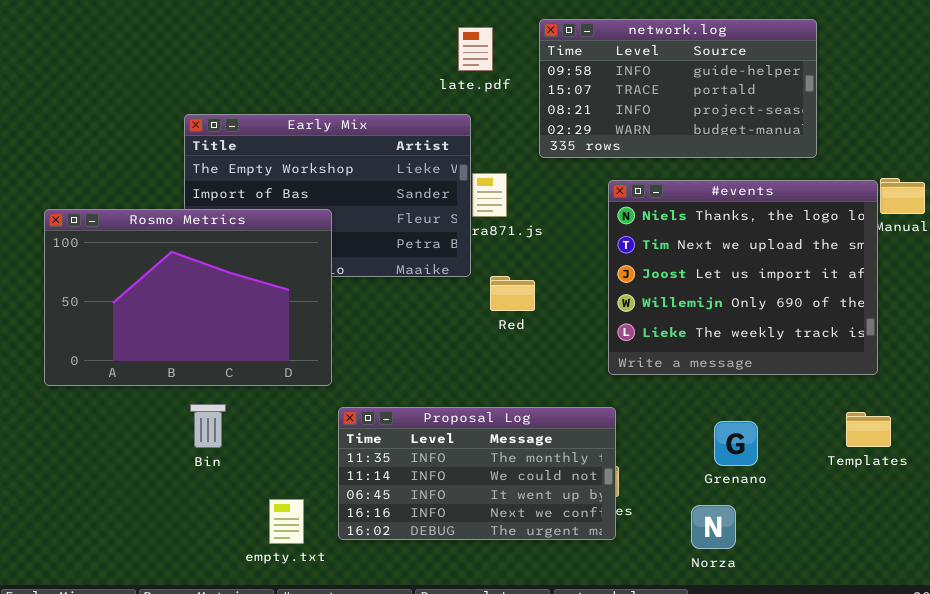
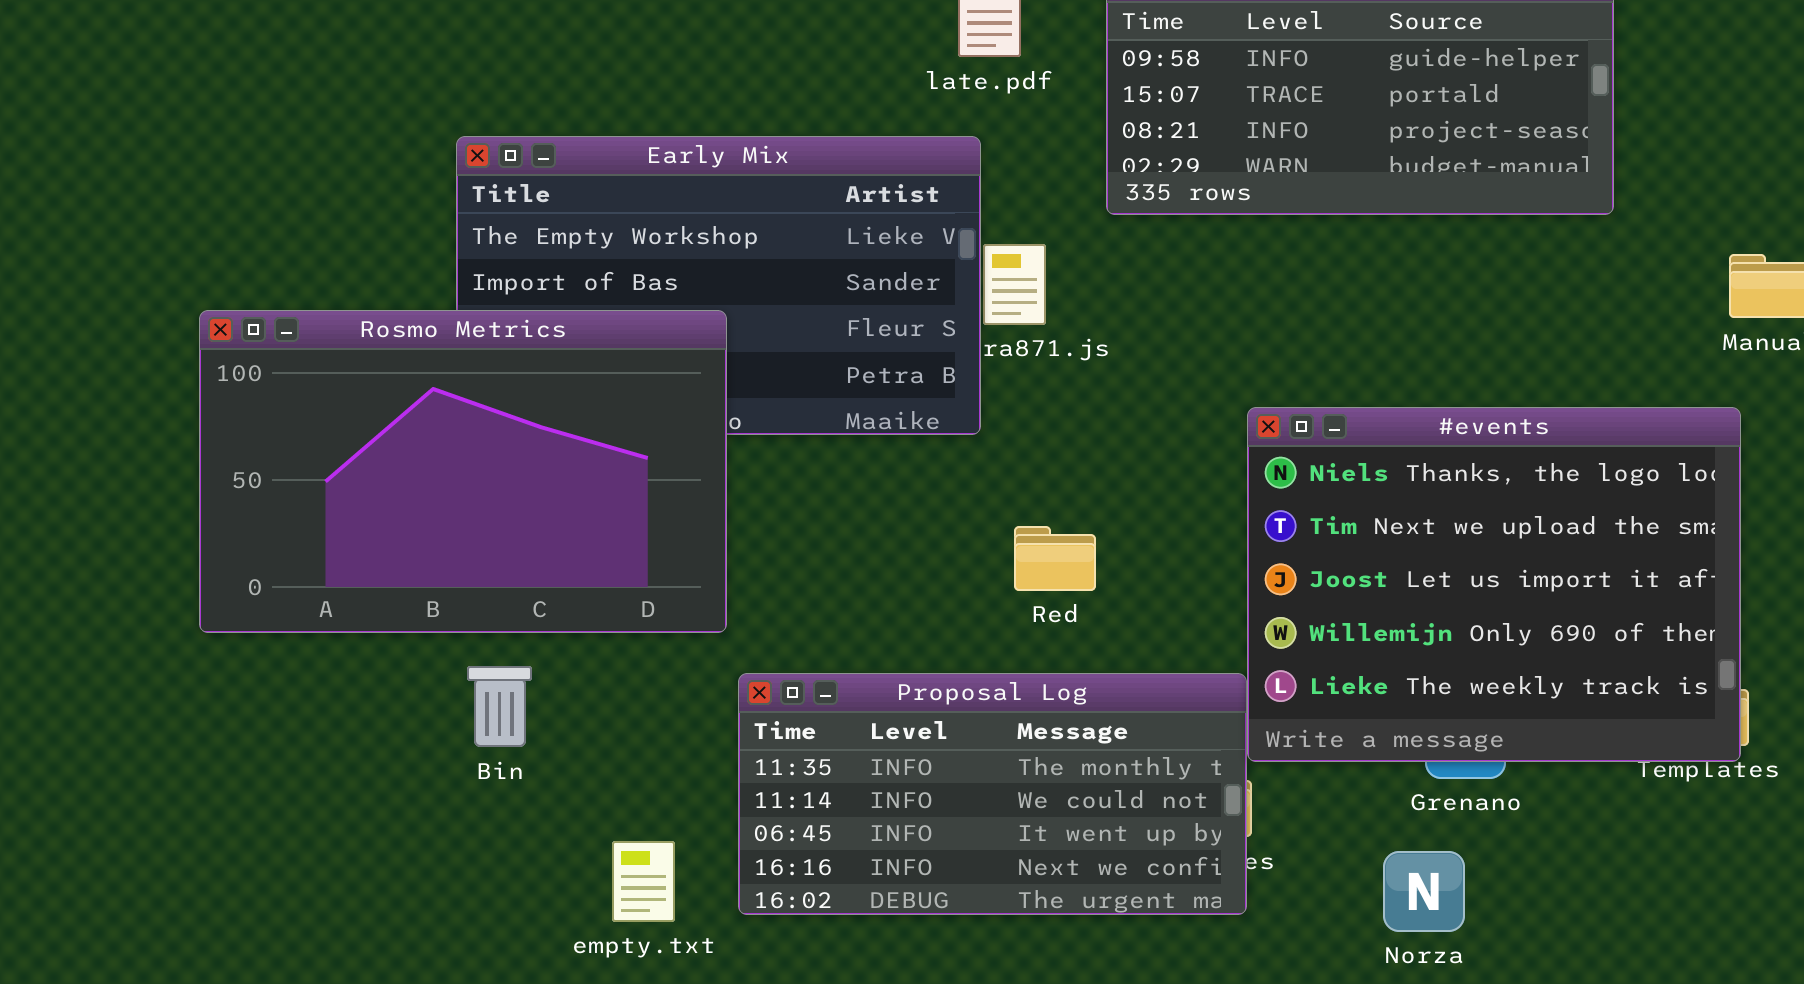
#events: [608,180,878,375] -> [1247,407,1741,762], moved
Red: [490,276,535,311] -> [1014,526,1096,591], moved

